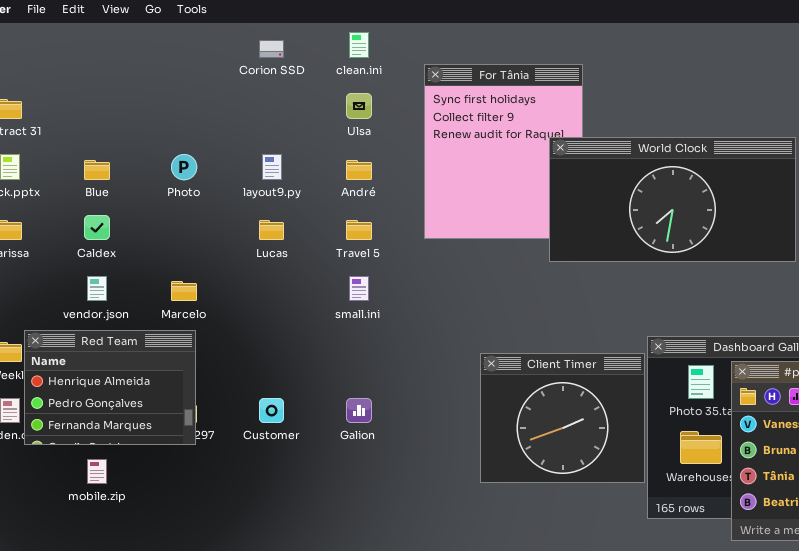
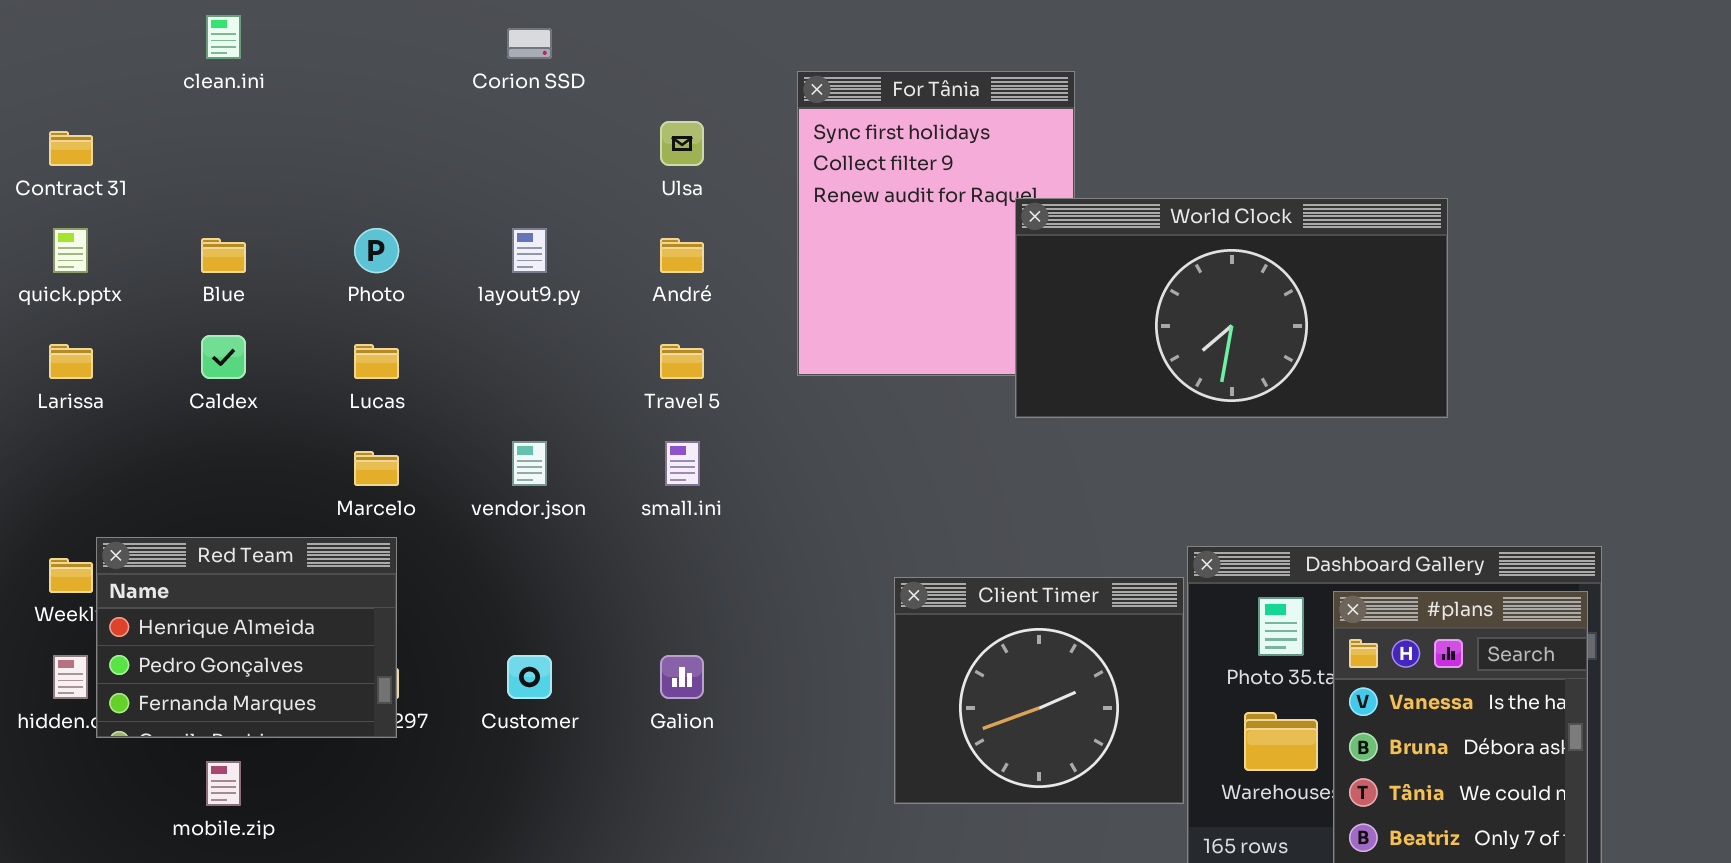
clean.ini: [349,32,369,58] -> [206,15,241,59], moved
Lucas: [259,220,284,240] -> [354,344,399,379], moved
vendor.json: [87,276,107,301] -> [512,441,547,486], moved

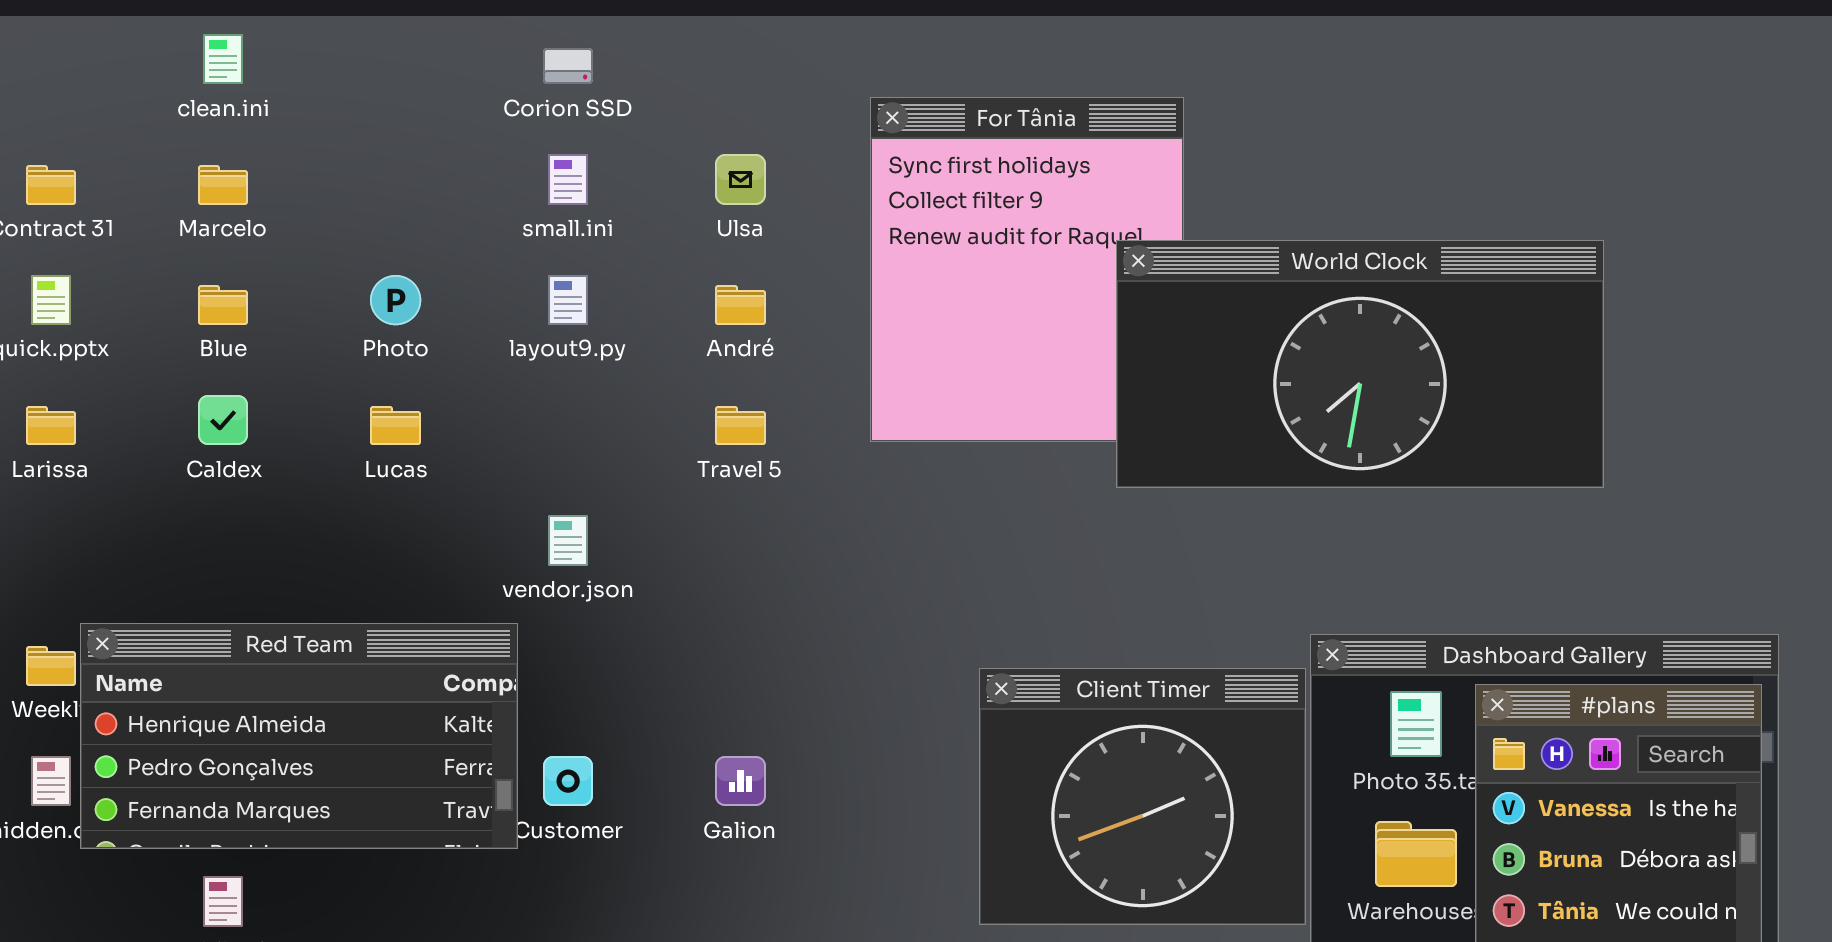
small.ini: [665,441,700,486] -> [548,154,588,205], moved
Marcelo: [354,451,399,486] -> [198,165,248,205], moved
Red Team: [96,537,397,738] -> [80,623,518,849], resized

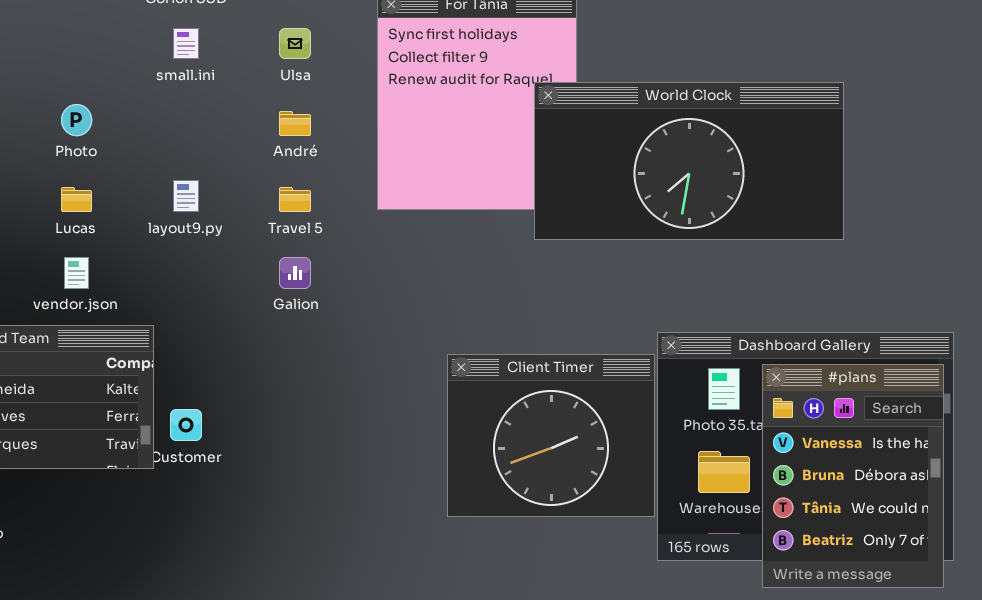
layout9.py: [548,275,588,325] -> [173,180,199,212], moved
vendor.json: [548,515,588,566] -> [64,257,89,289], moved
Galion: [715,756,766,806] -> [279,257,311,289], moved

